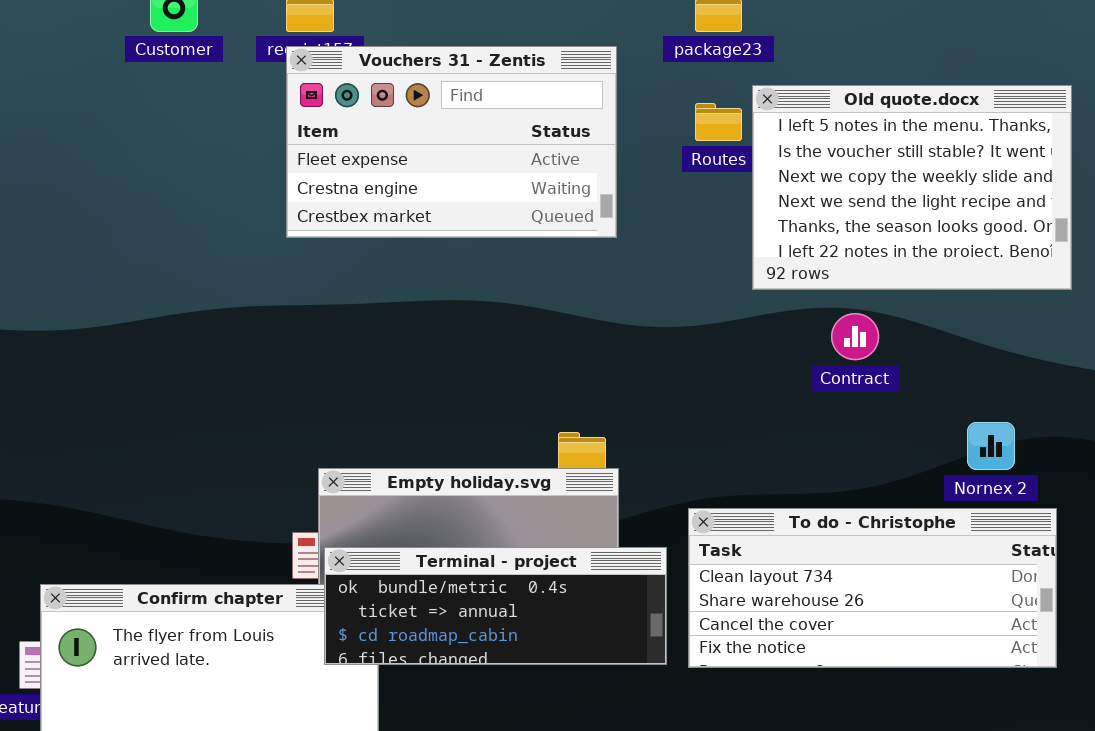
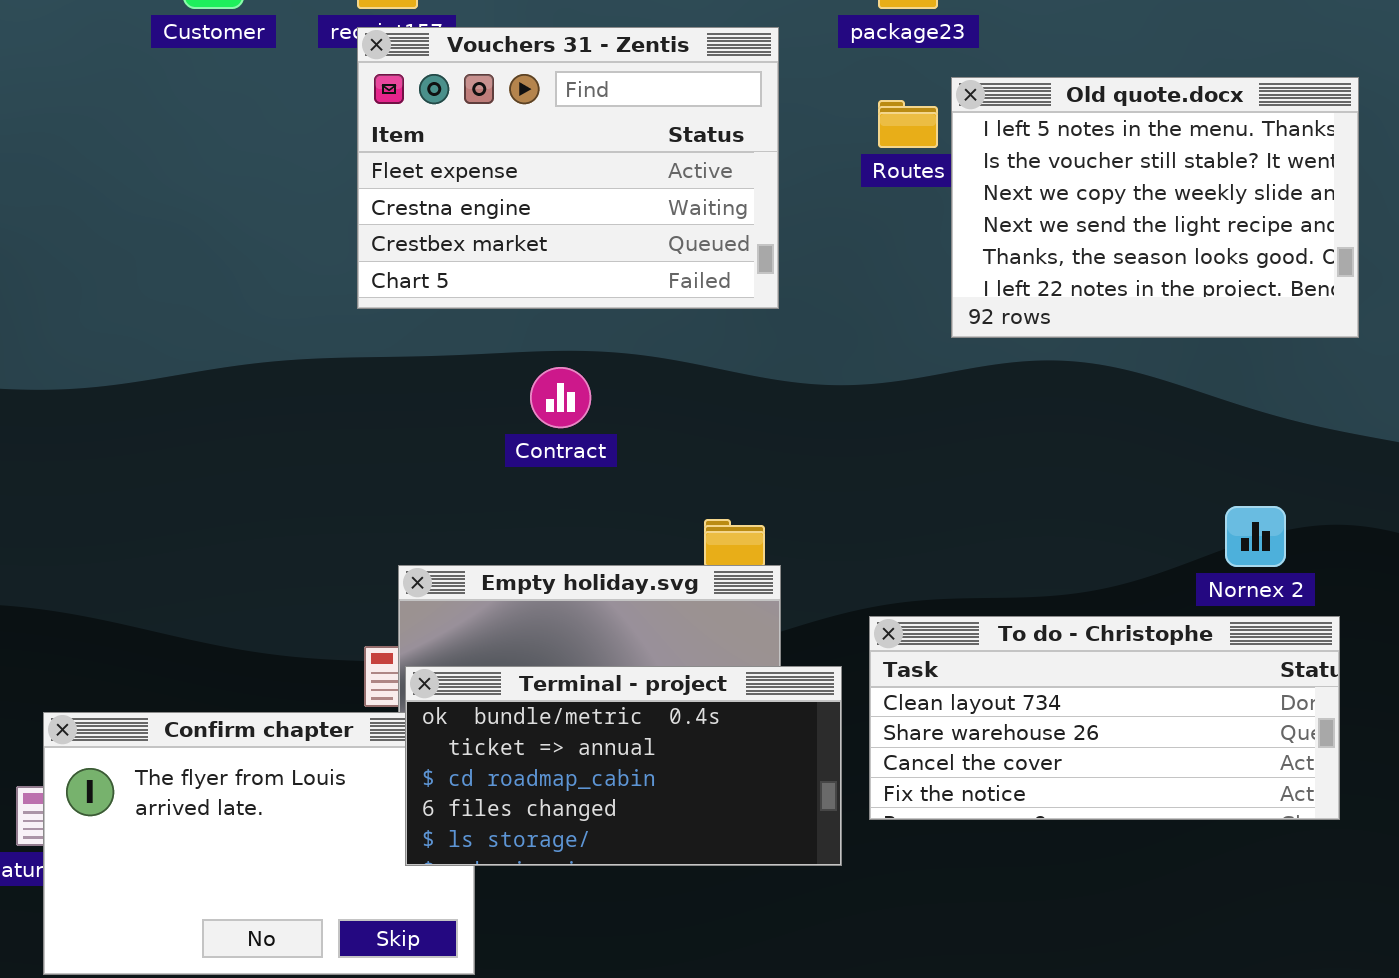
Vouchers 31 - Zentis: [286,46,617,238] -> [357,27,779,309], resized
Contract: [831,313,879,360] -> [530,367,591,428], moved
Terminal - project: [324,547,667,665] -> [405,666,842,866], resized

